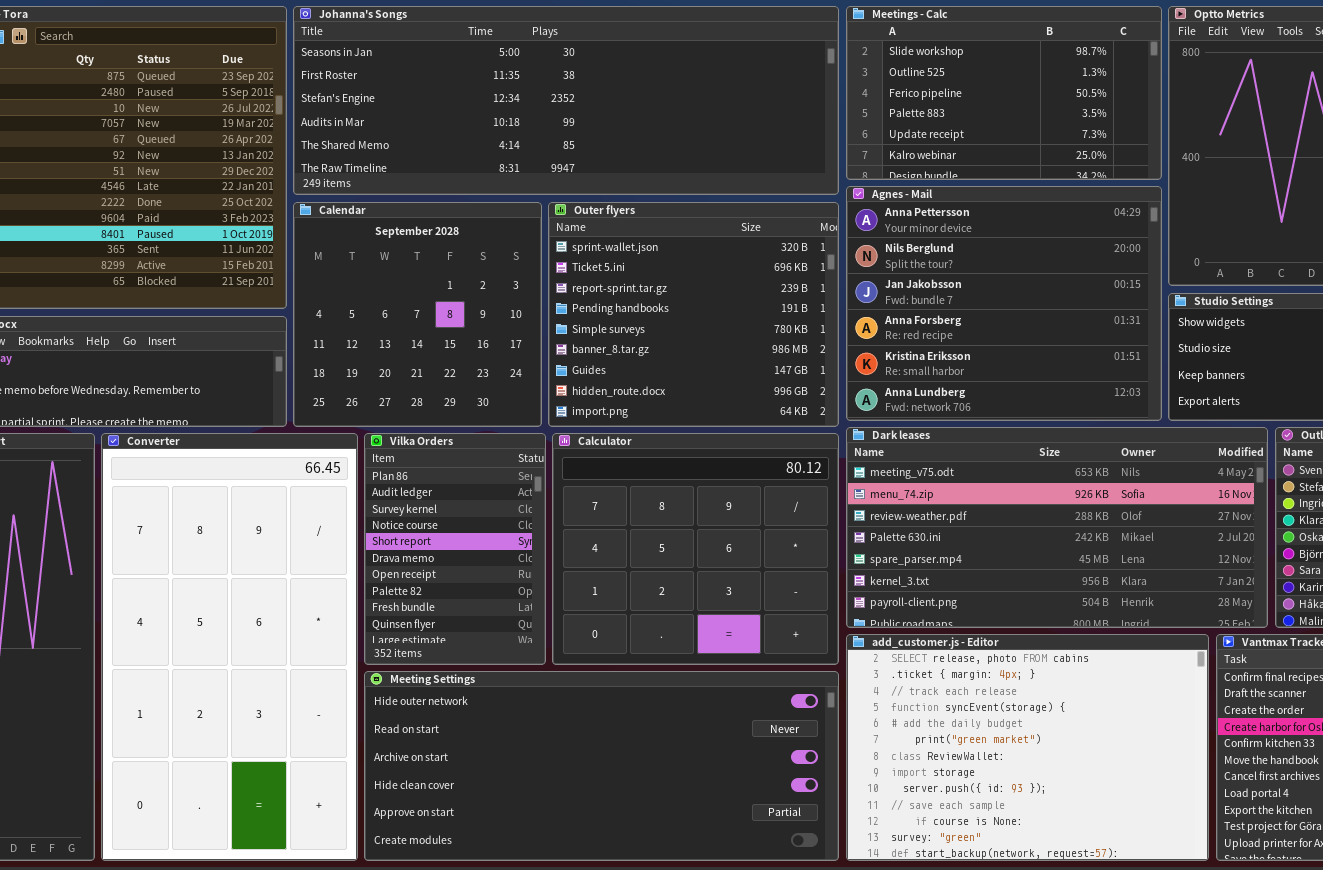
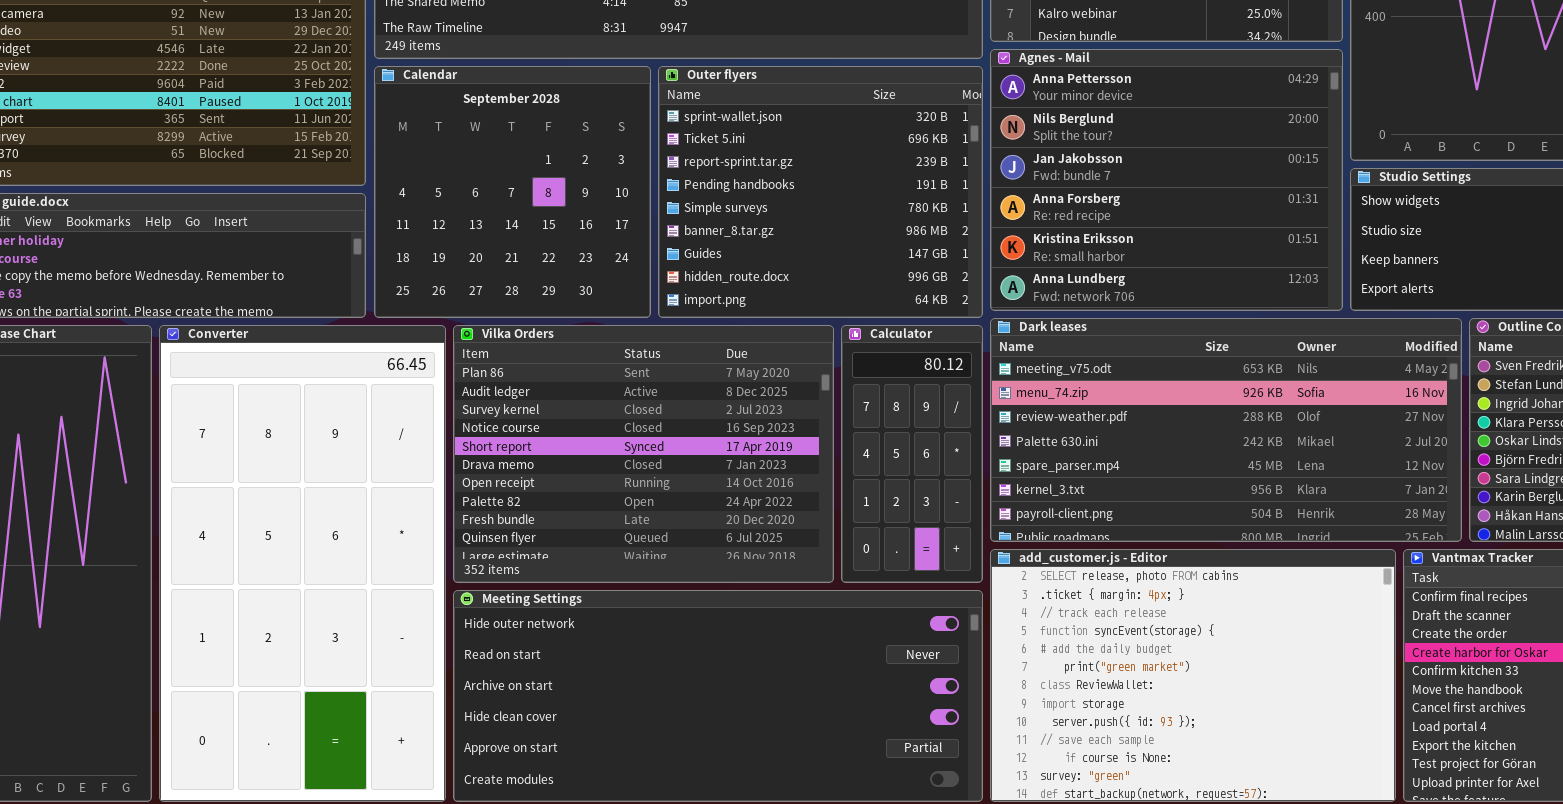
Vilka Orders: [364,433,546,665] -> [453,325,834,583], resized
Calculator: [552,433,839,665] -> [841,325,983,583], resized

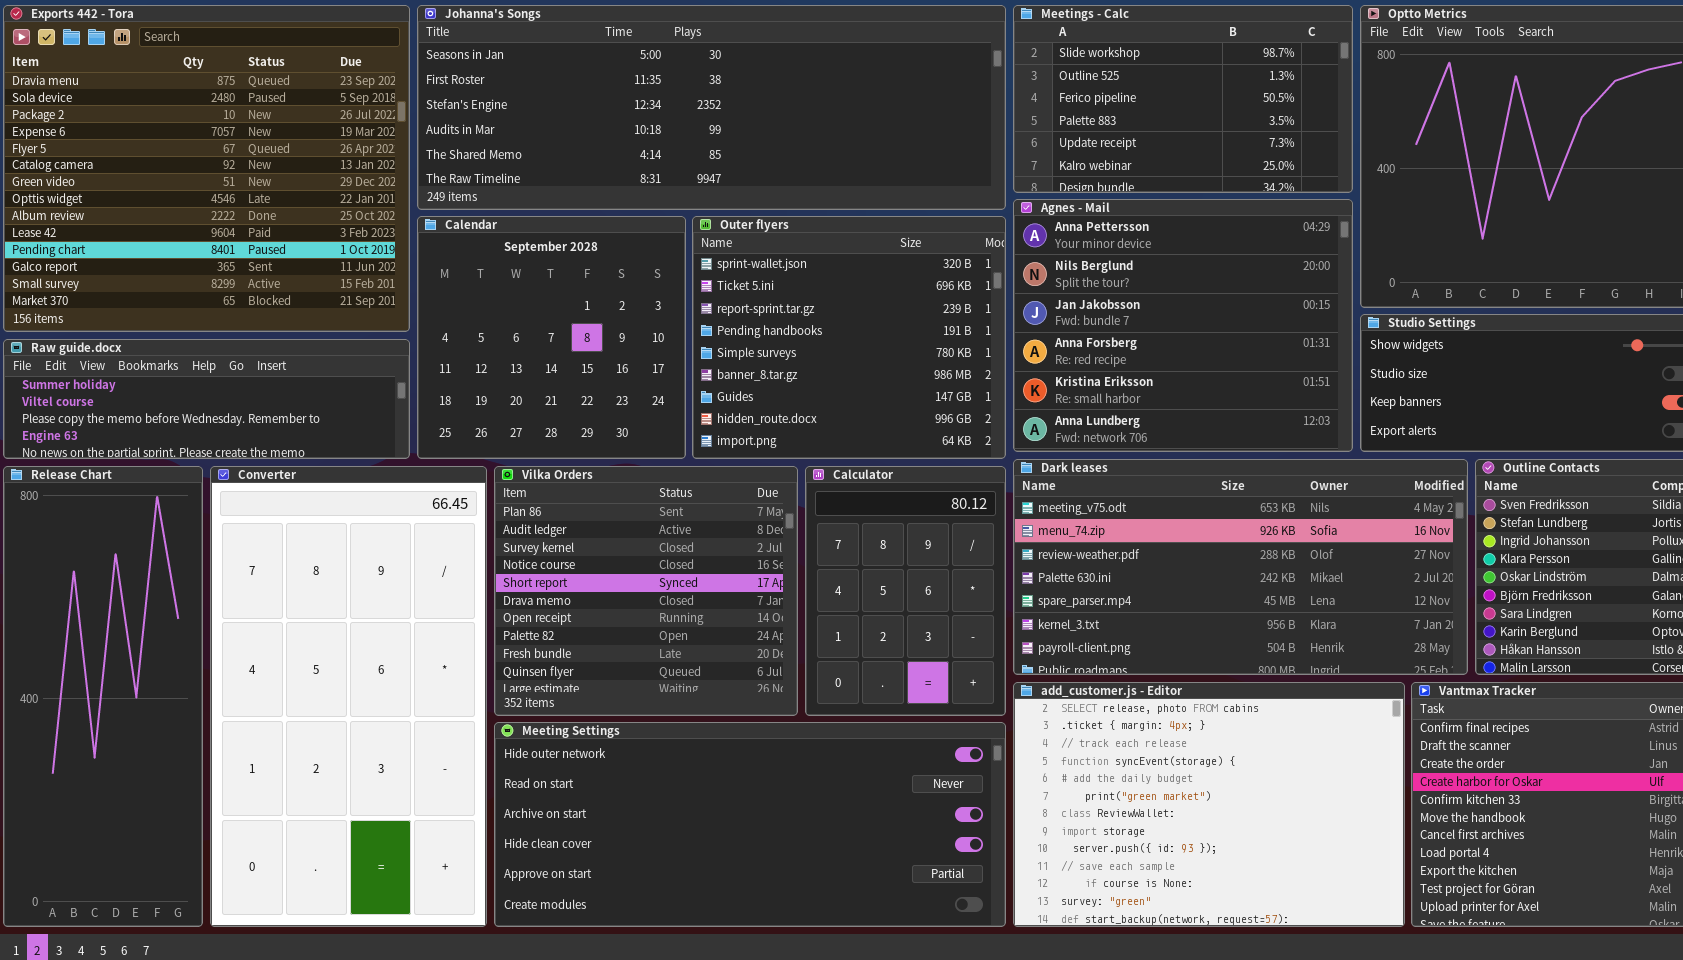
Vilka Orders: [453,325,834,583] -> [494,466,798,716], resized
Calculator: [841,325,983,583] -> [805,466,1006,716], resized

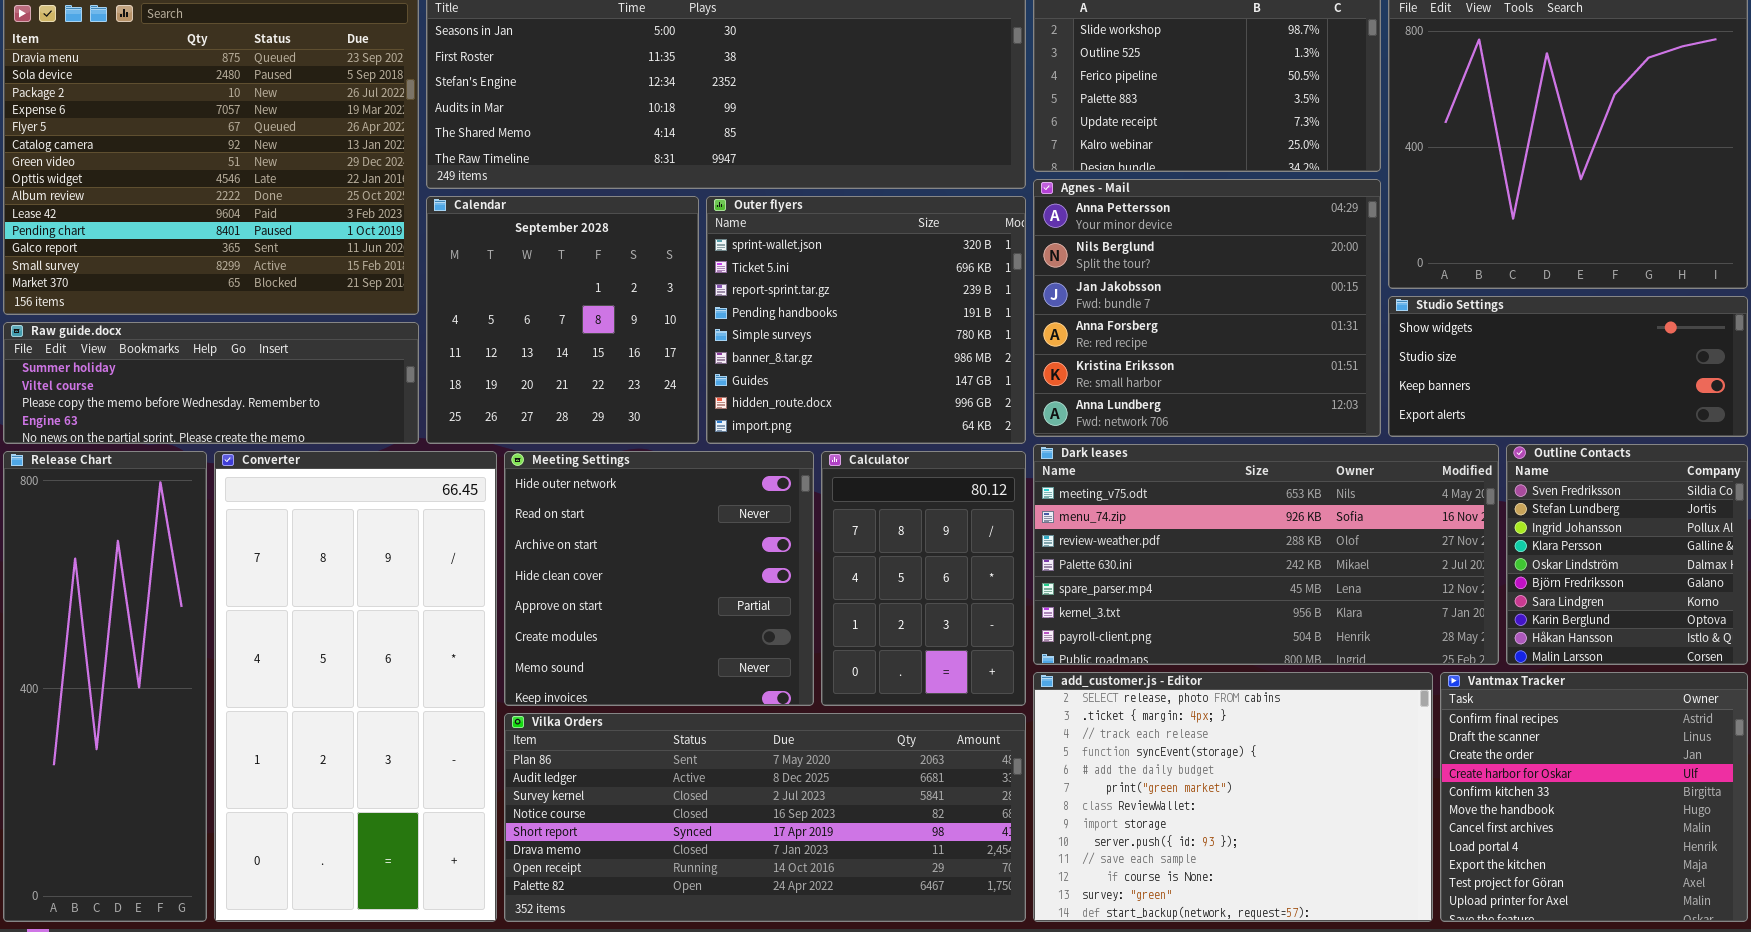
Vilka Orders: [494,466,798,716] -> [504,713,1026,922], moved, resized
Meeting Settings: [494,722,1006,927] -> [504,451,814,706], moved, resized

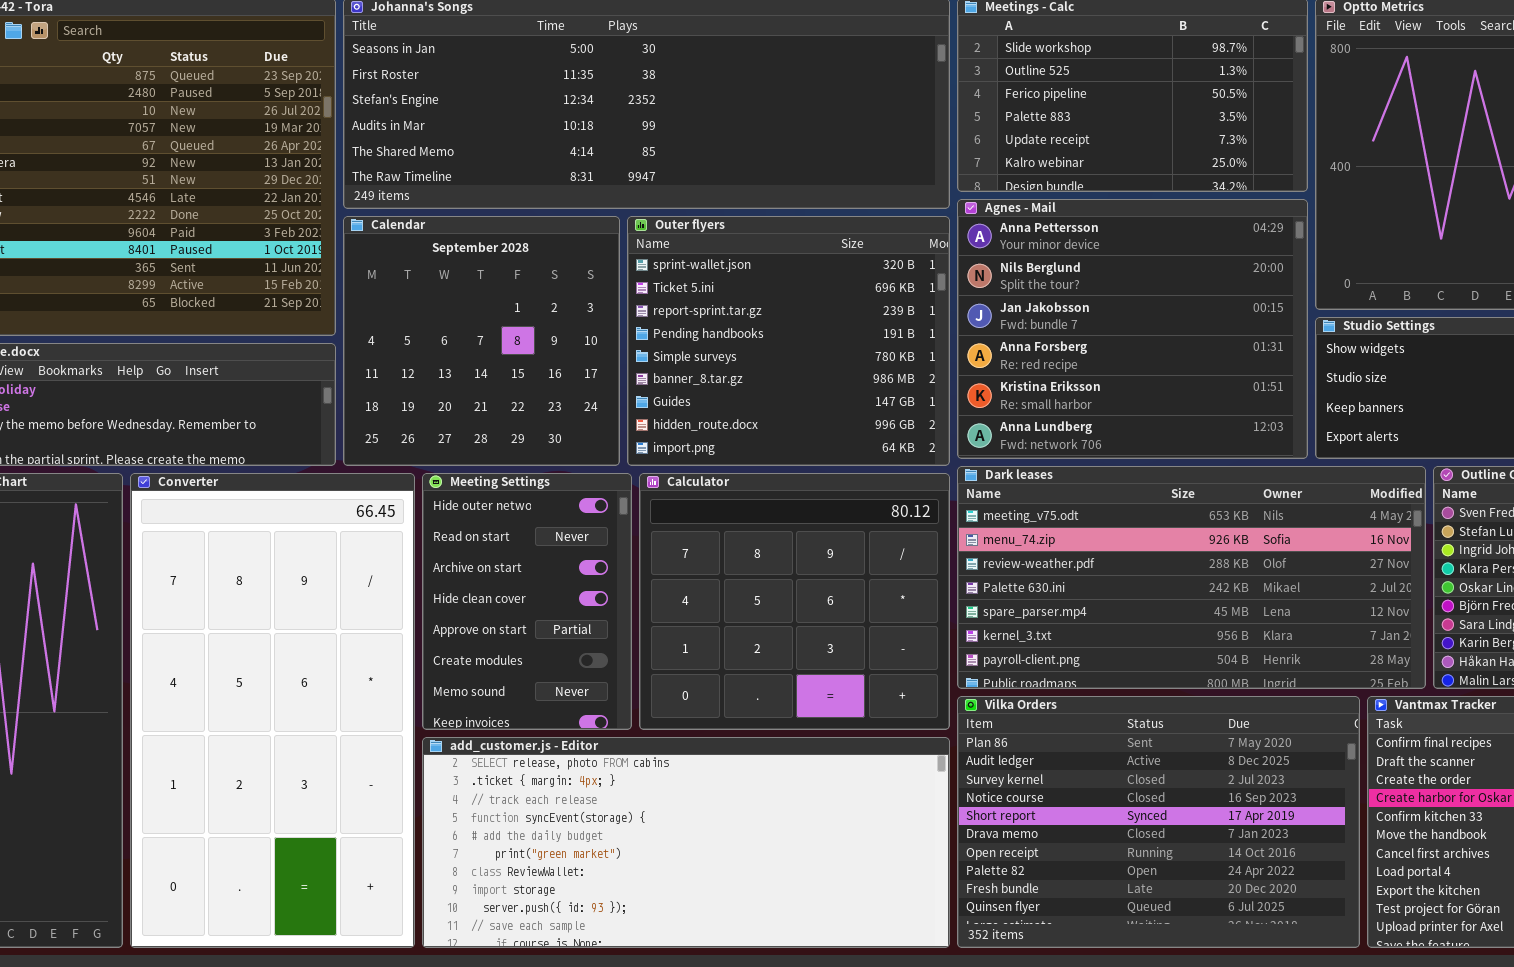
Meeting Settings: [504,451,814,706] -> [422,473,632,730], resized
Calculator: [821,451,1026,706] -> [639,473,950,730], resized
add_customer.js - Editor: [1033,672,1433,922] -> [422,737,950,948], moved, resized
Vilka Orders: [504,713,1026,922] -> [957,696,1360,948], moved, resized

